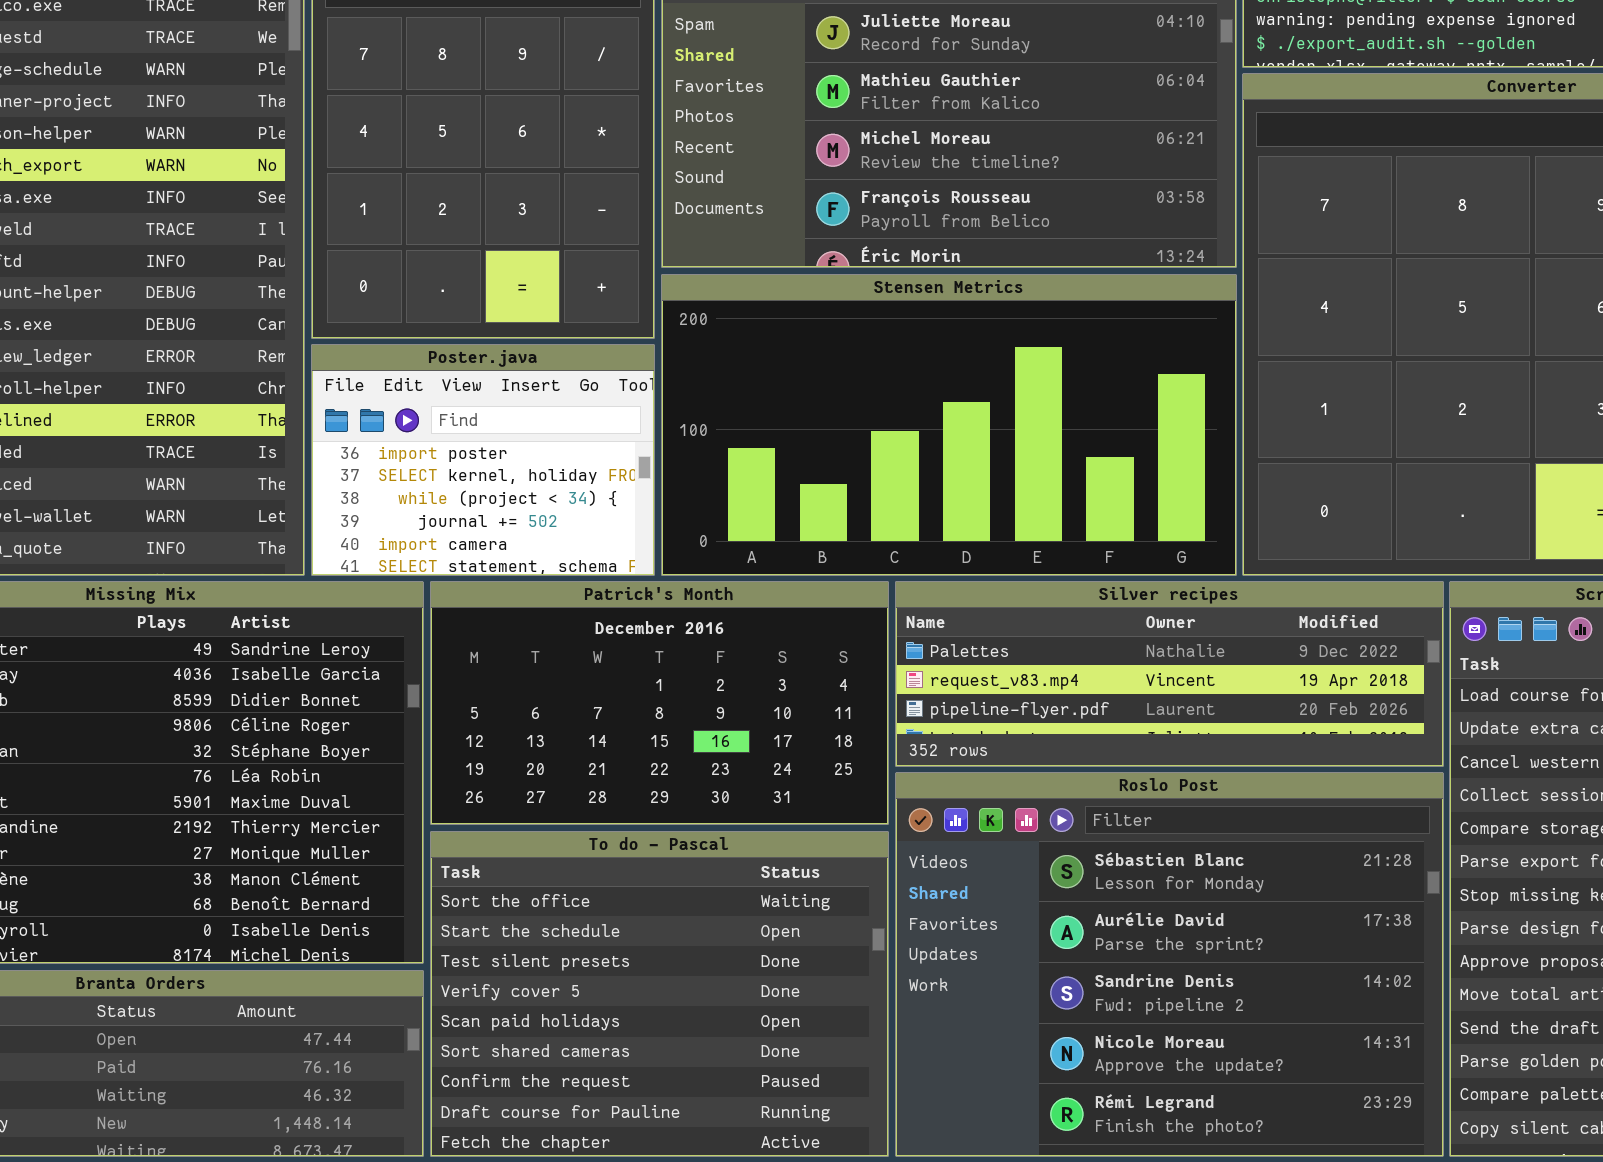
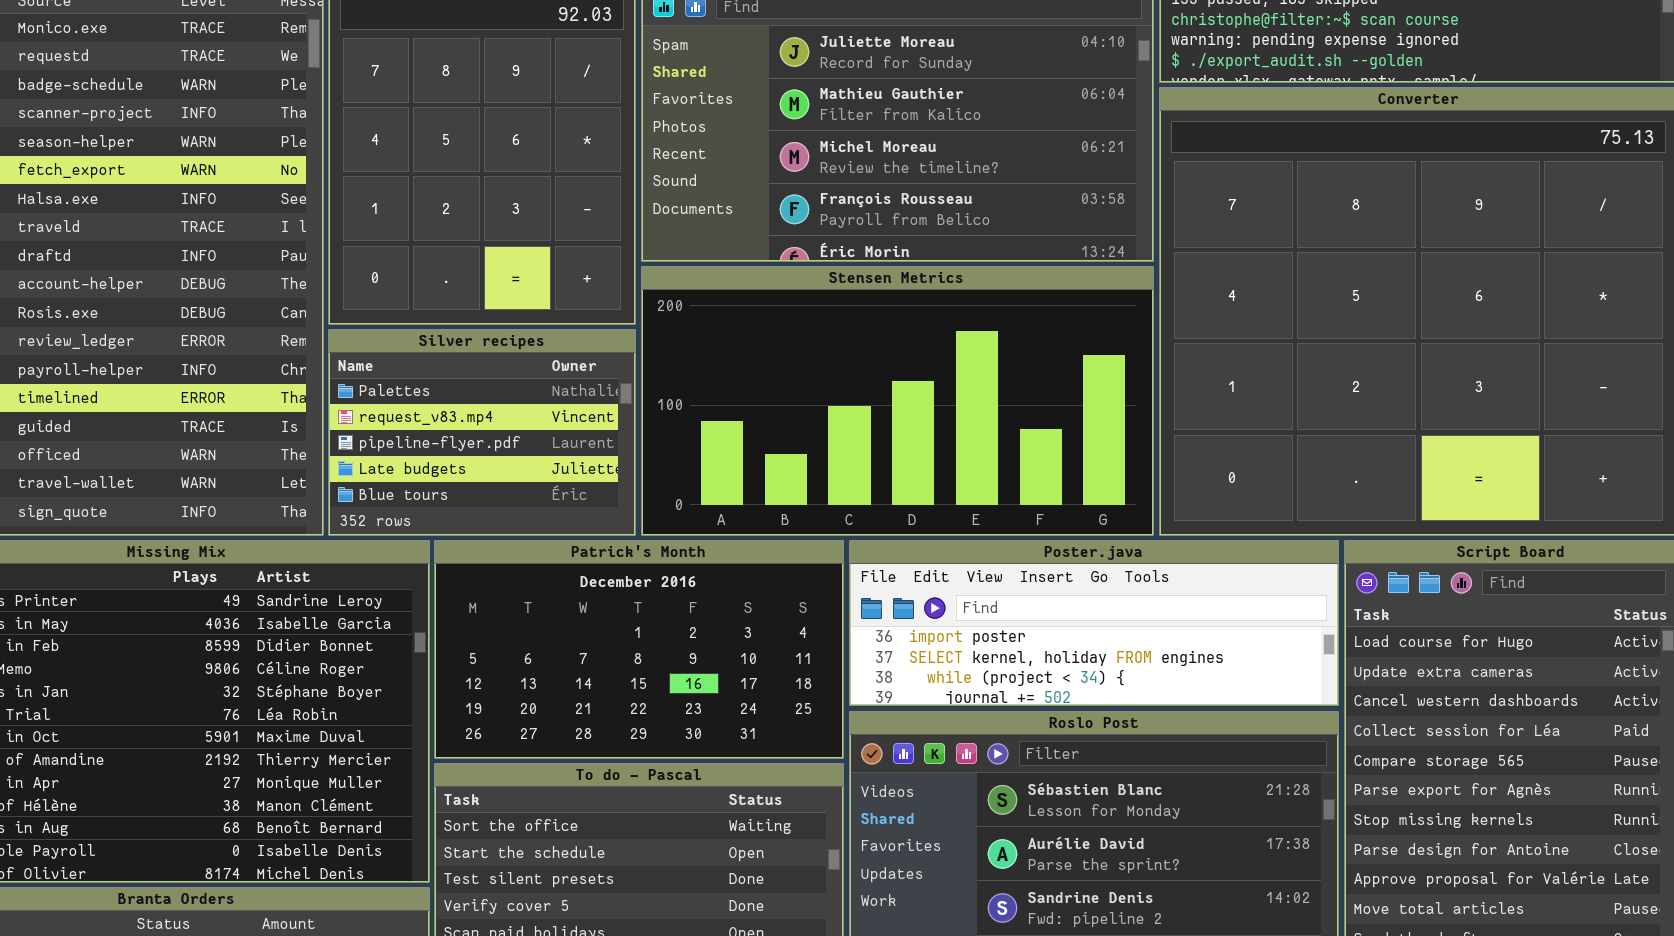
Poster.java: [311,344,655,576] -> [849,540,1339,706], moved, resized
Silver recipes: [895,581,1444,767] -> [328,329,636,536], moved, resized

